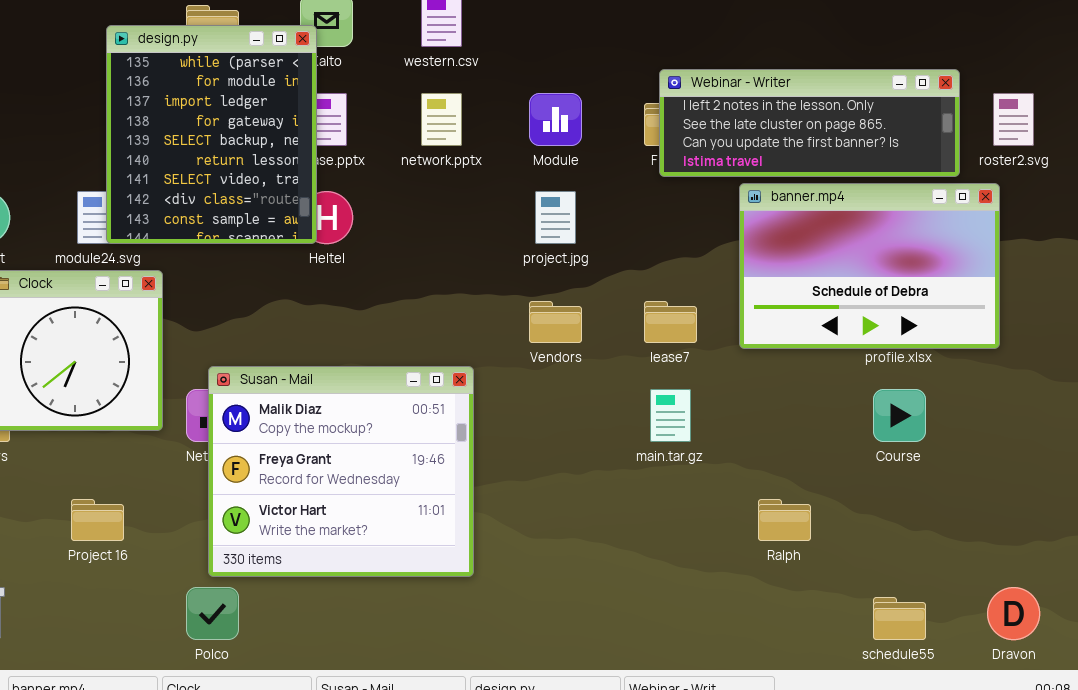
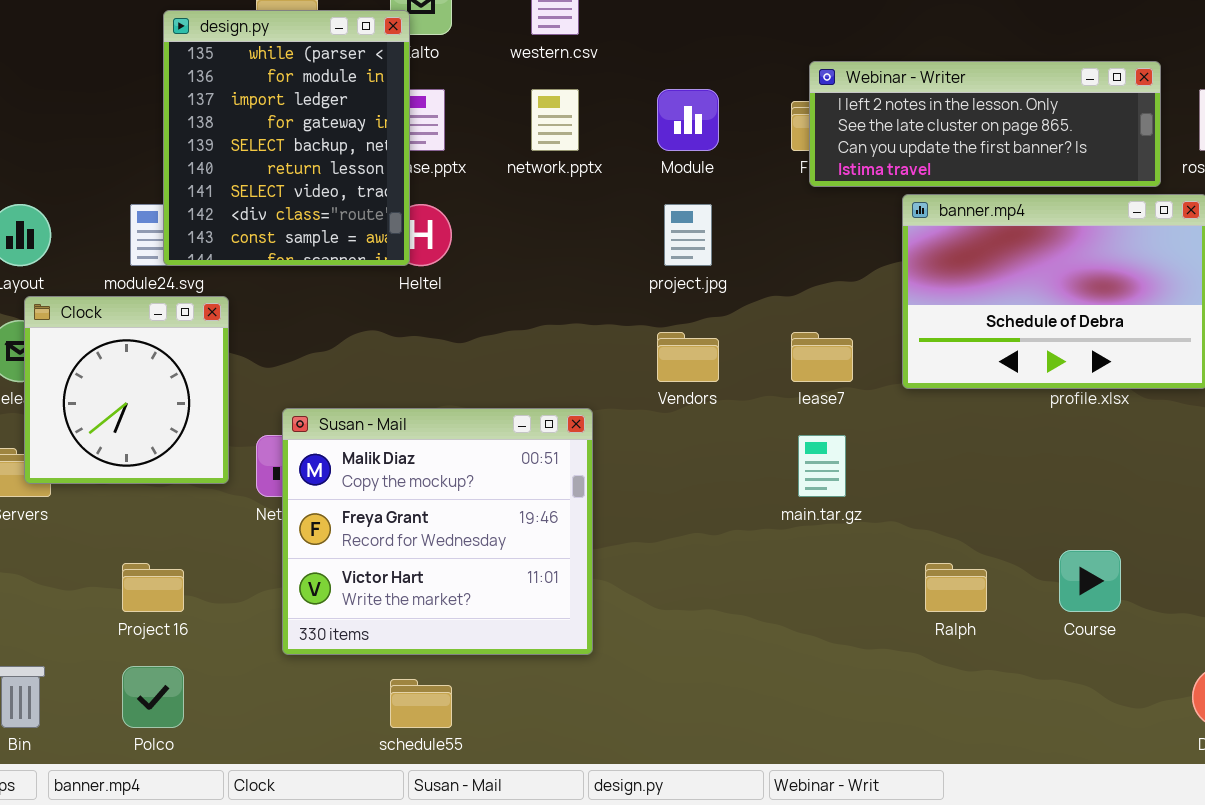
Course: [873,389,926,442] -> [1059,550,1121,612], moved
Polco: [186,587,239,640] -> [122,666,184,728], moved
schedule55: [873,597,926,640] -> [390,679,452,728], moved

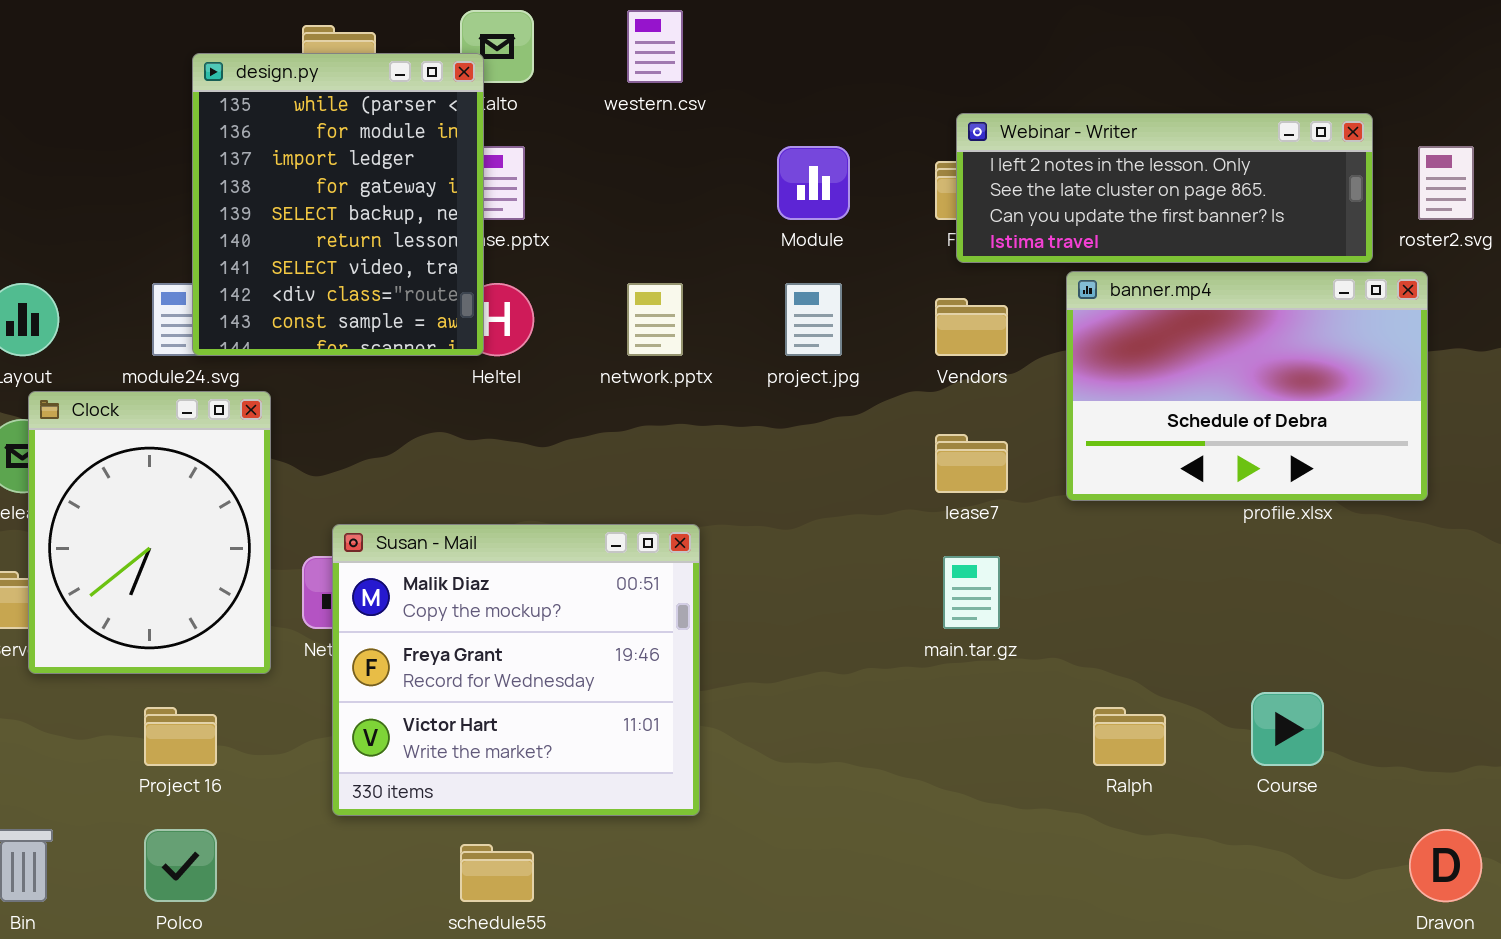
network.pptx: [531,89,579,151] -> [627,283,683,356], moved
Clock: [24,296,229,484] -> [28,391,271,674], resized
Vendors: [657,332,719,382] -> [935,298,1008,356], moved

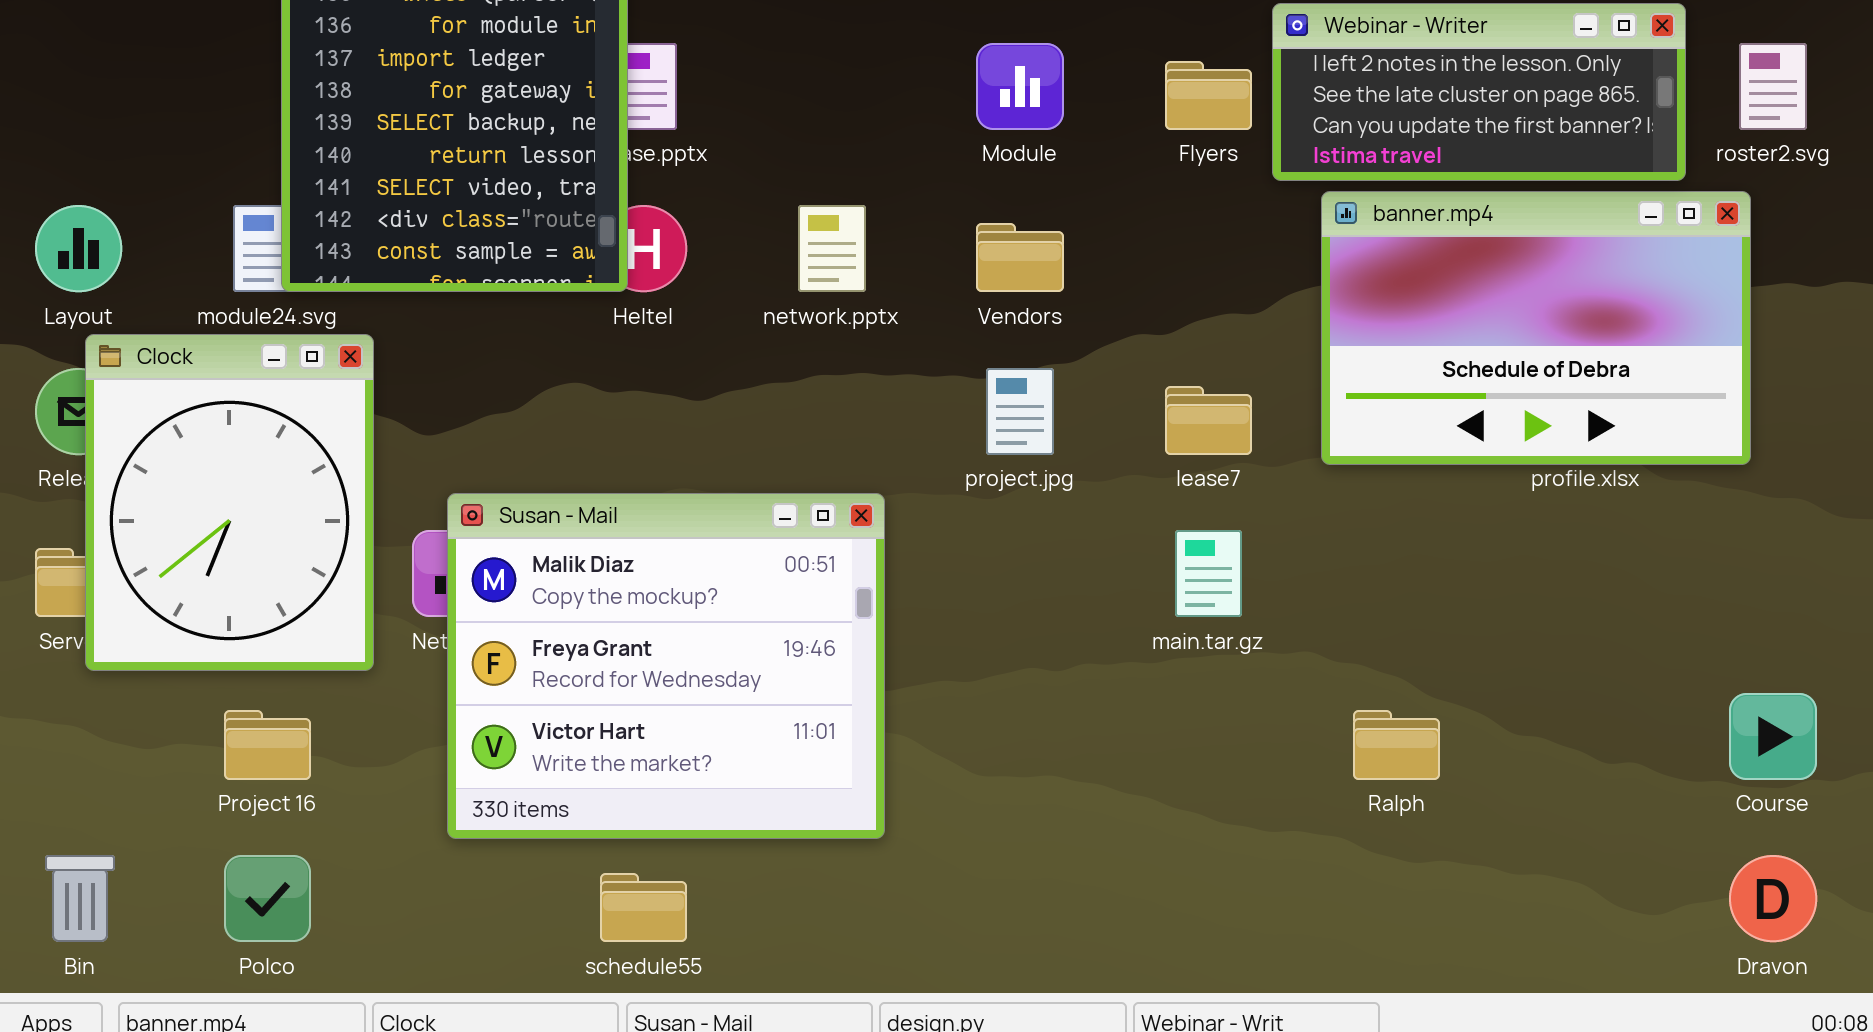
Webinar - Writer: [956,113,1373,263] -> [1272,3,1686,181], resized
project.jpg: [785,283,842,356] -> [986,368,1054,455], moved
Vendors: [935,298,1008,356] -> [976,223,1064,292], moved
Course: [1251,692,1324,766] -> [1729,693,1817,780], moved

